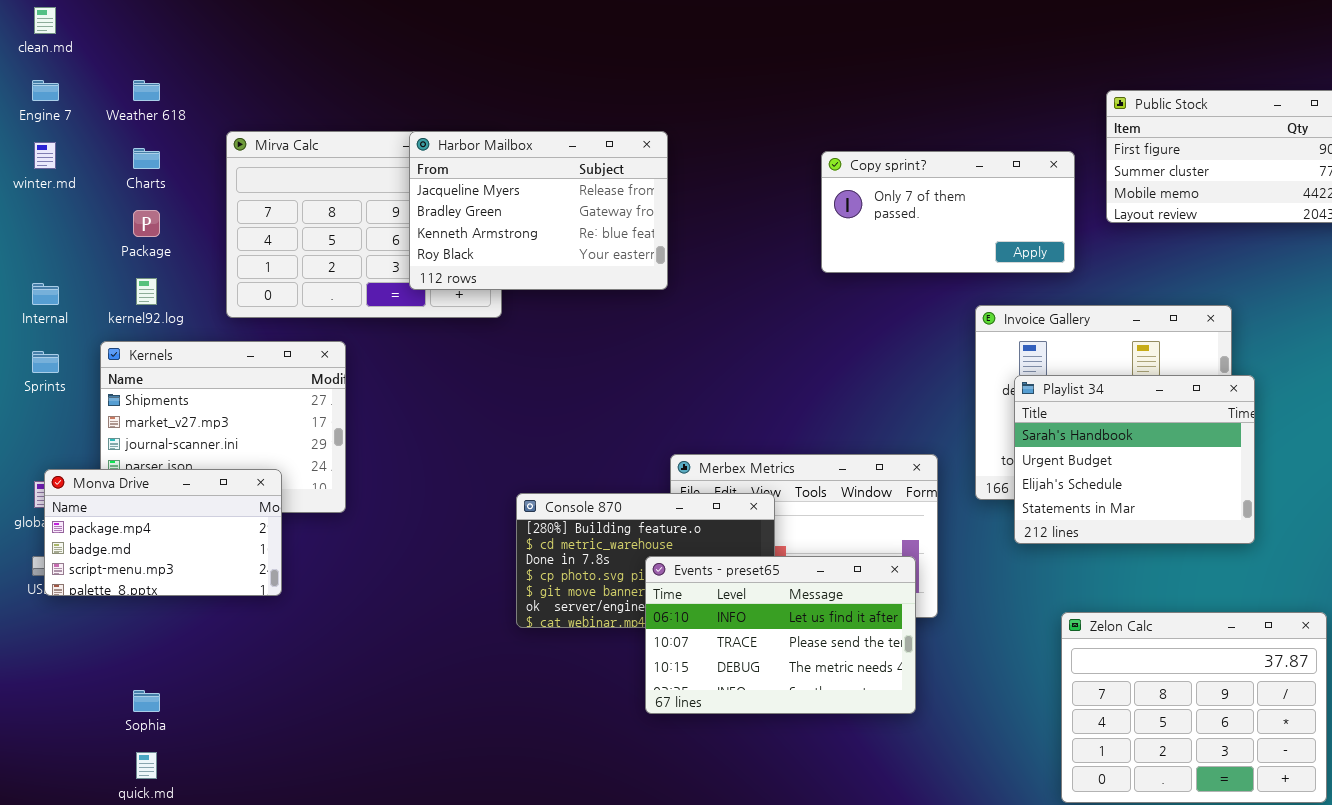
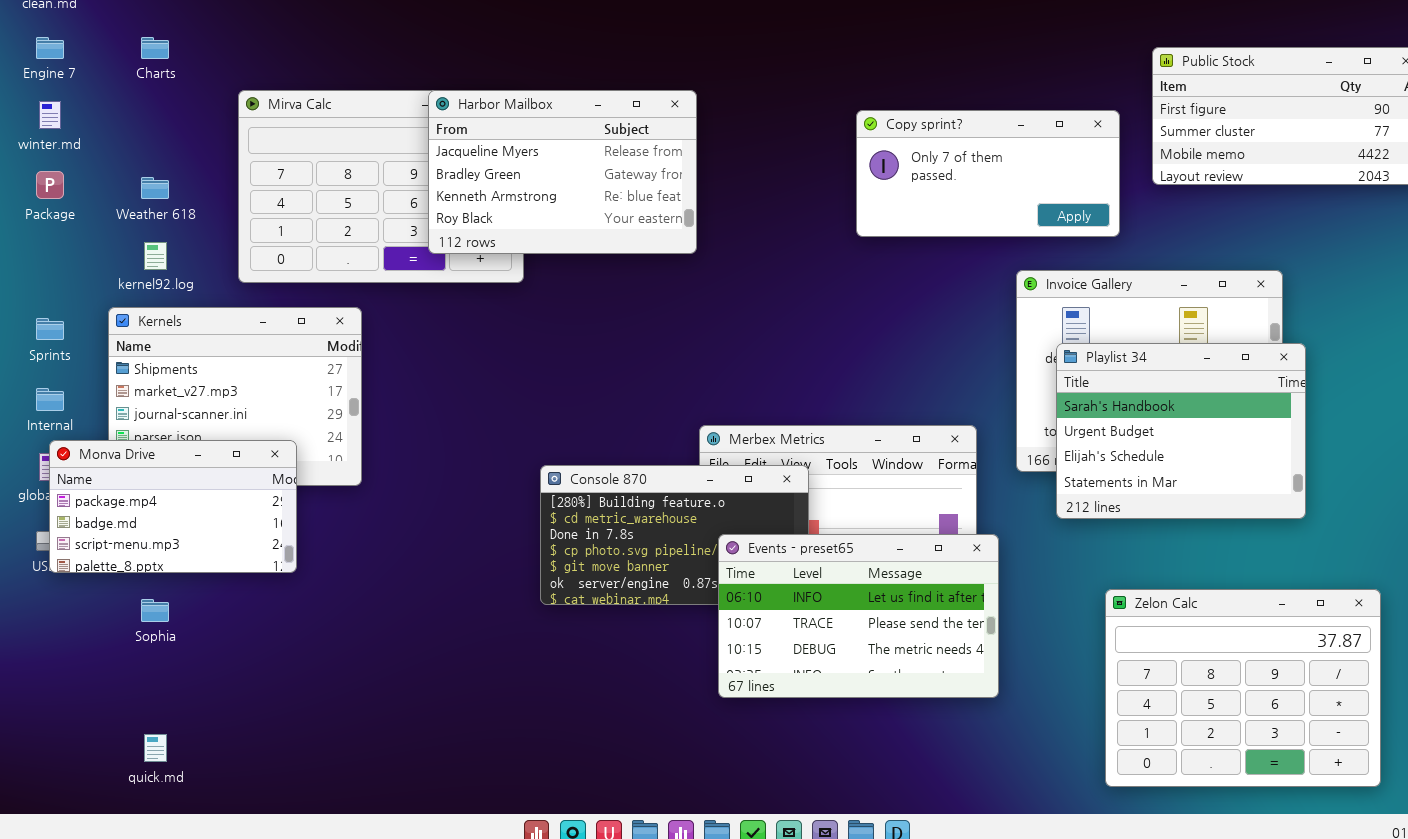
Weather 618: [133,80,160,101] -> [141,177,169,199], moved
Charts: [133,148,160,169] -> [141,37,169,59], moved
Package: [133,210,160,237] -> [36,171,64,199], moved
Internal: [32,283,59,305] -> [36,388,64,411], moved
Events - preset65: [645,556,916,714] -> [718,534,999,698], moved
Sophia: [133,690,160,712] -> [141,599,169,622], moved

